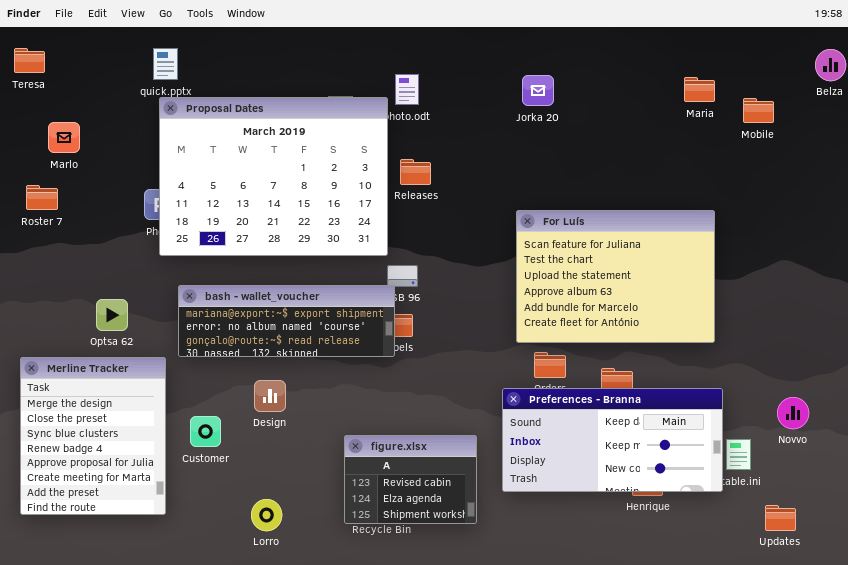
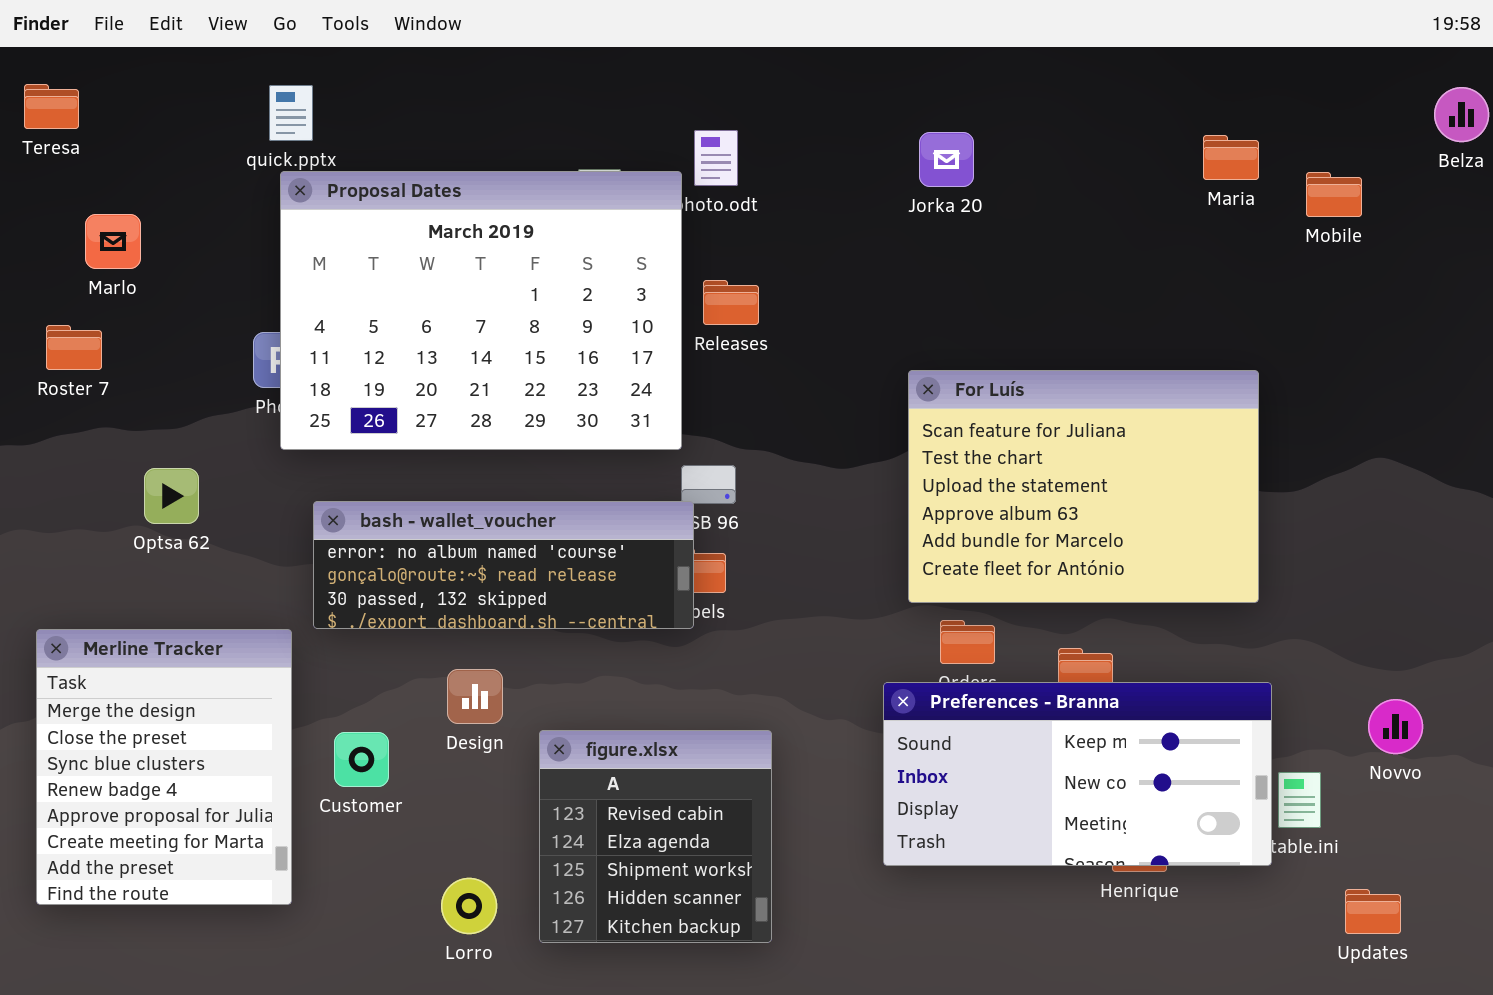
bash - wallet_voucher: [178,285,395,357] -> [313,501,694,629], scrolled down 1 row
Optsa 62: [96,299,128,331] -> [144,468,199,524], moved
Preferences - Branna: [502,388,723,492] -> [883,682,1272,866], scrolled down 1 row
figure.xlsx: [344,435,477,524] -> [539,730,772,943], moved, resized

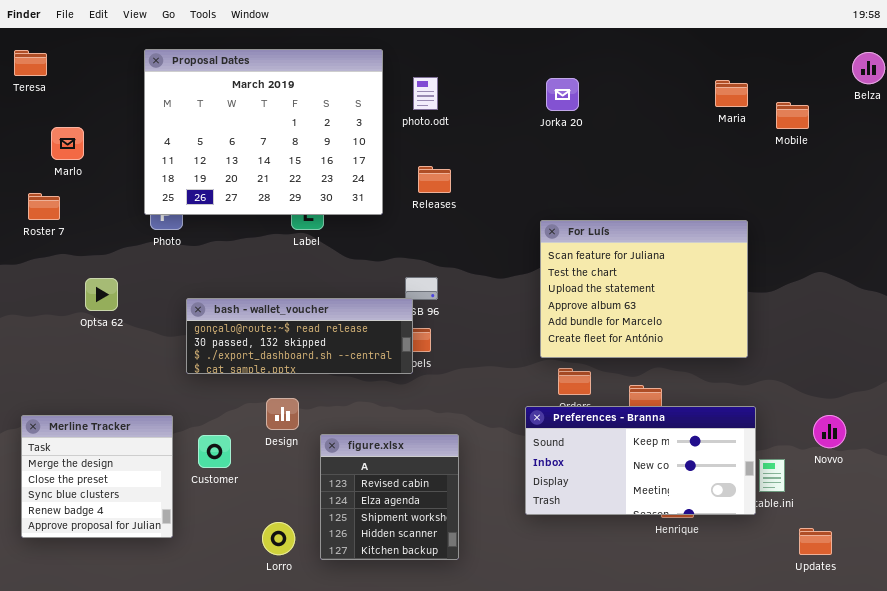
Proposal Dates: [280,171,682,450] -> [144,49,383,215], moved
bash - wallet_voucher: [313,501,694,629] -> [186,298,413,374], scrolled down 1 row
Merline Tracker: [36,629,292,905] -> [21,415,173,538], resized

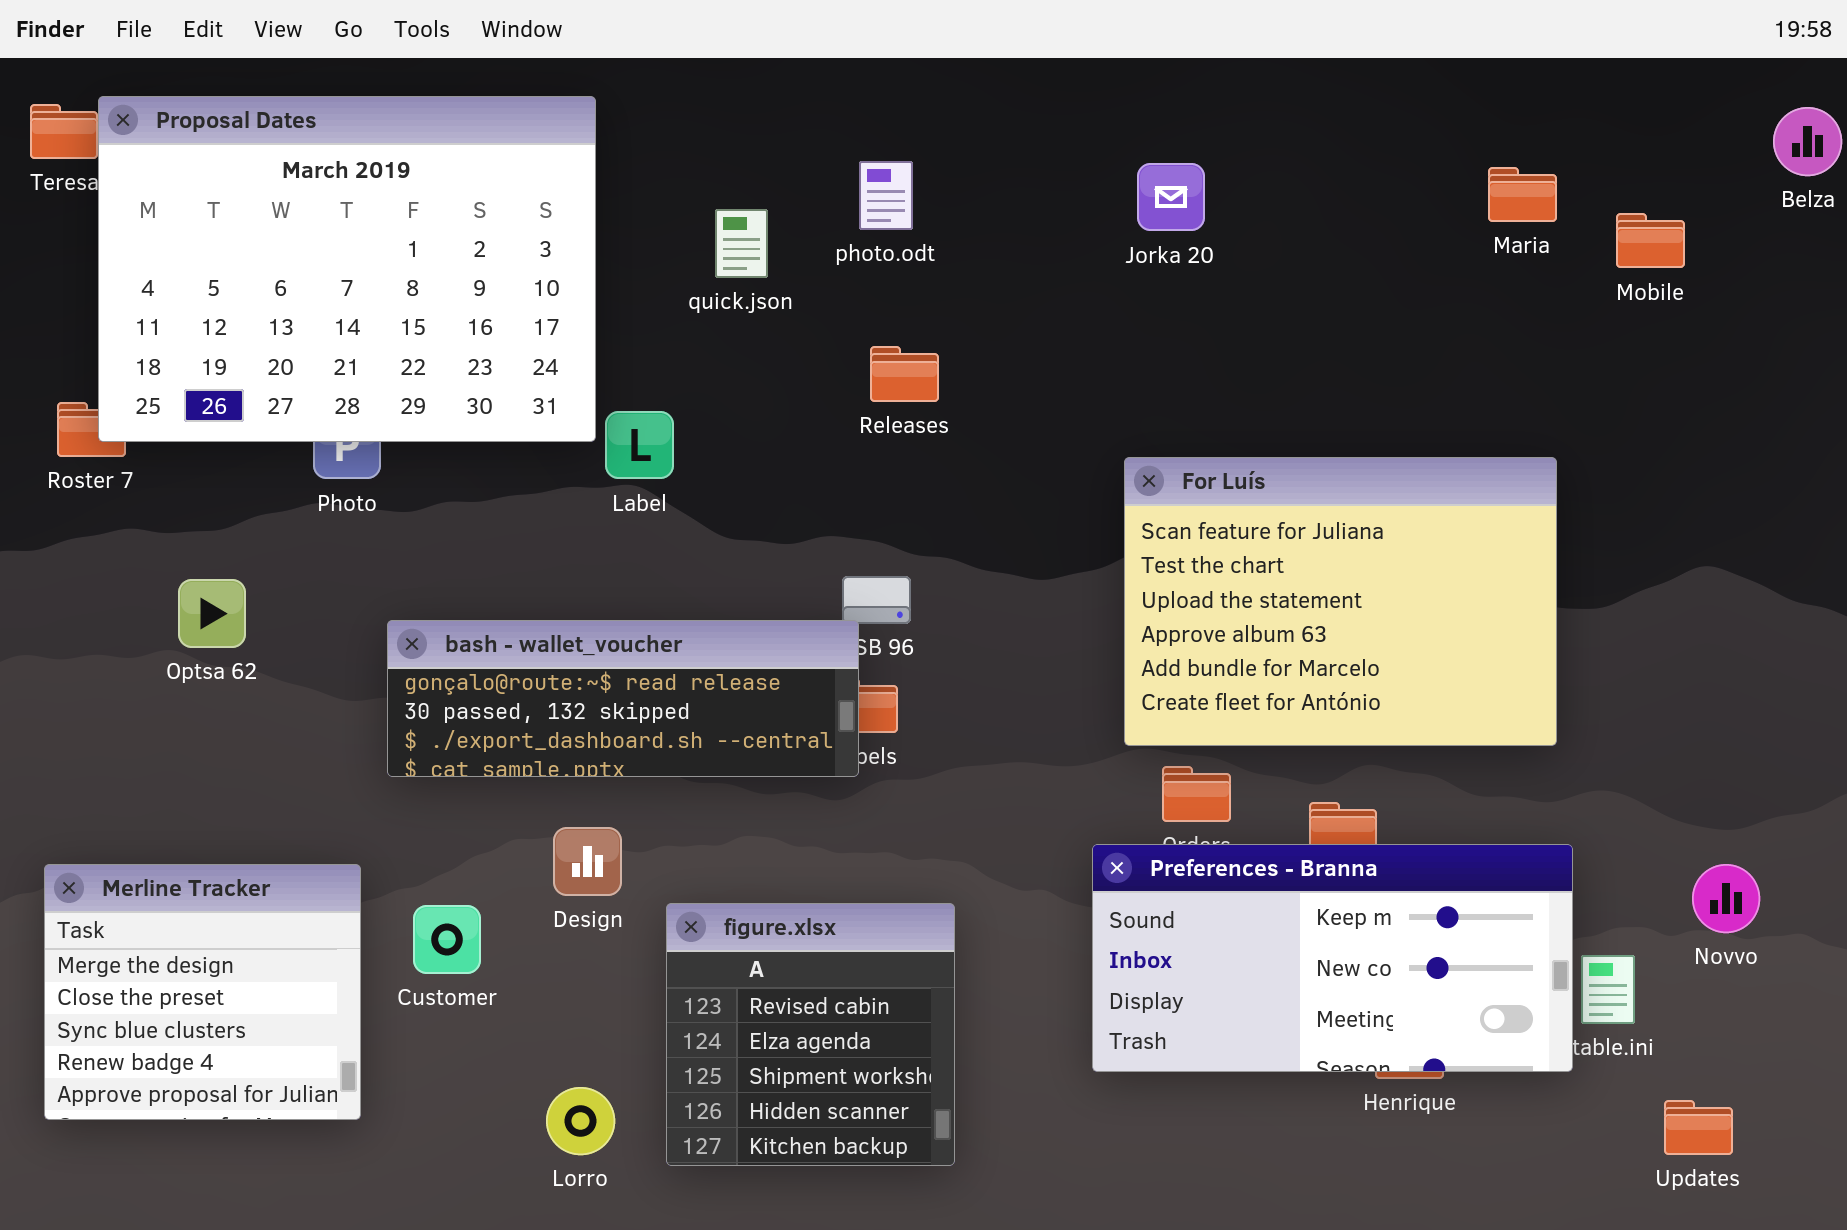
Proposal Dates: [144,49,383,215] -> [98,96,596,442], moved

